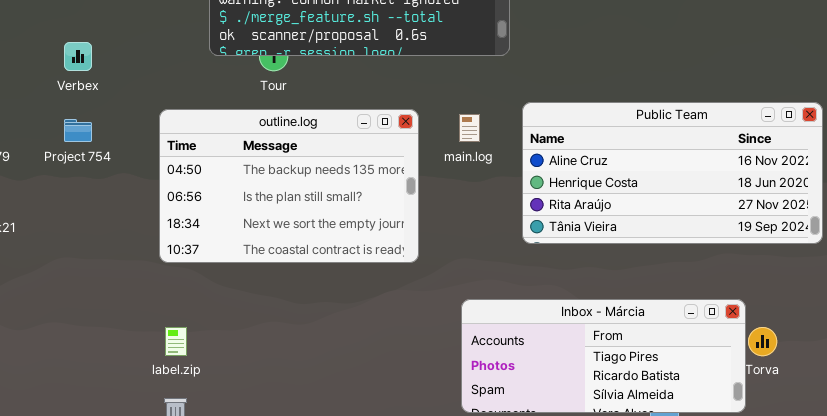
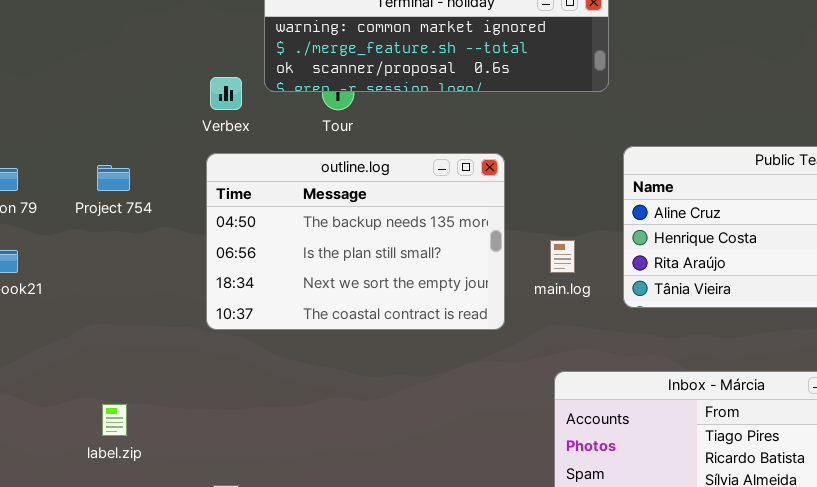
Verbex: [64,42,92,71] -> [210,77,242,110], moved
main.log: [459,114,480,142] -> [550,240,575,273], moved
label.zip: [165,327,187,356] -> [102,404,127,436], moved

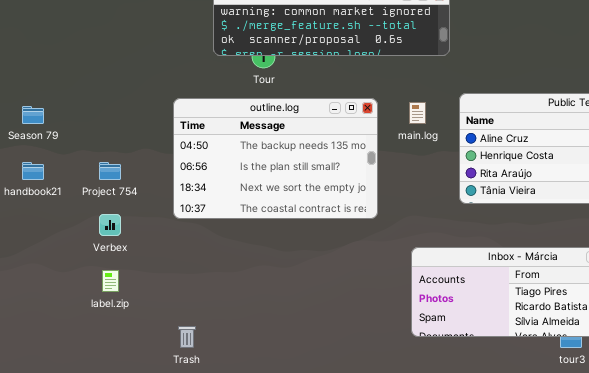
Verbex: [210,77,242,110] -> [99,214,121,236], moved
Project 754: [97,165,130,191] -> [99,162,121,180], moved
main.log: [550,240,575,273] -> [409,102,426,124], moved

